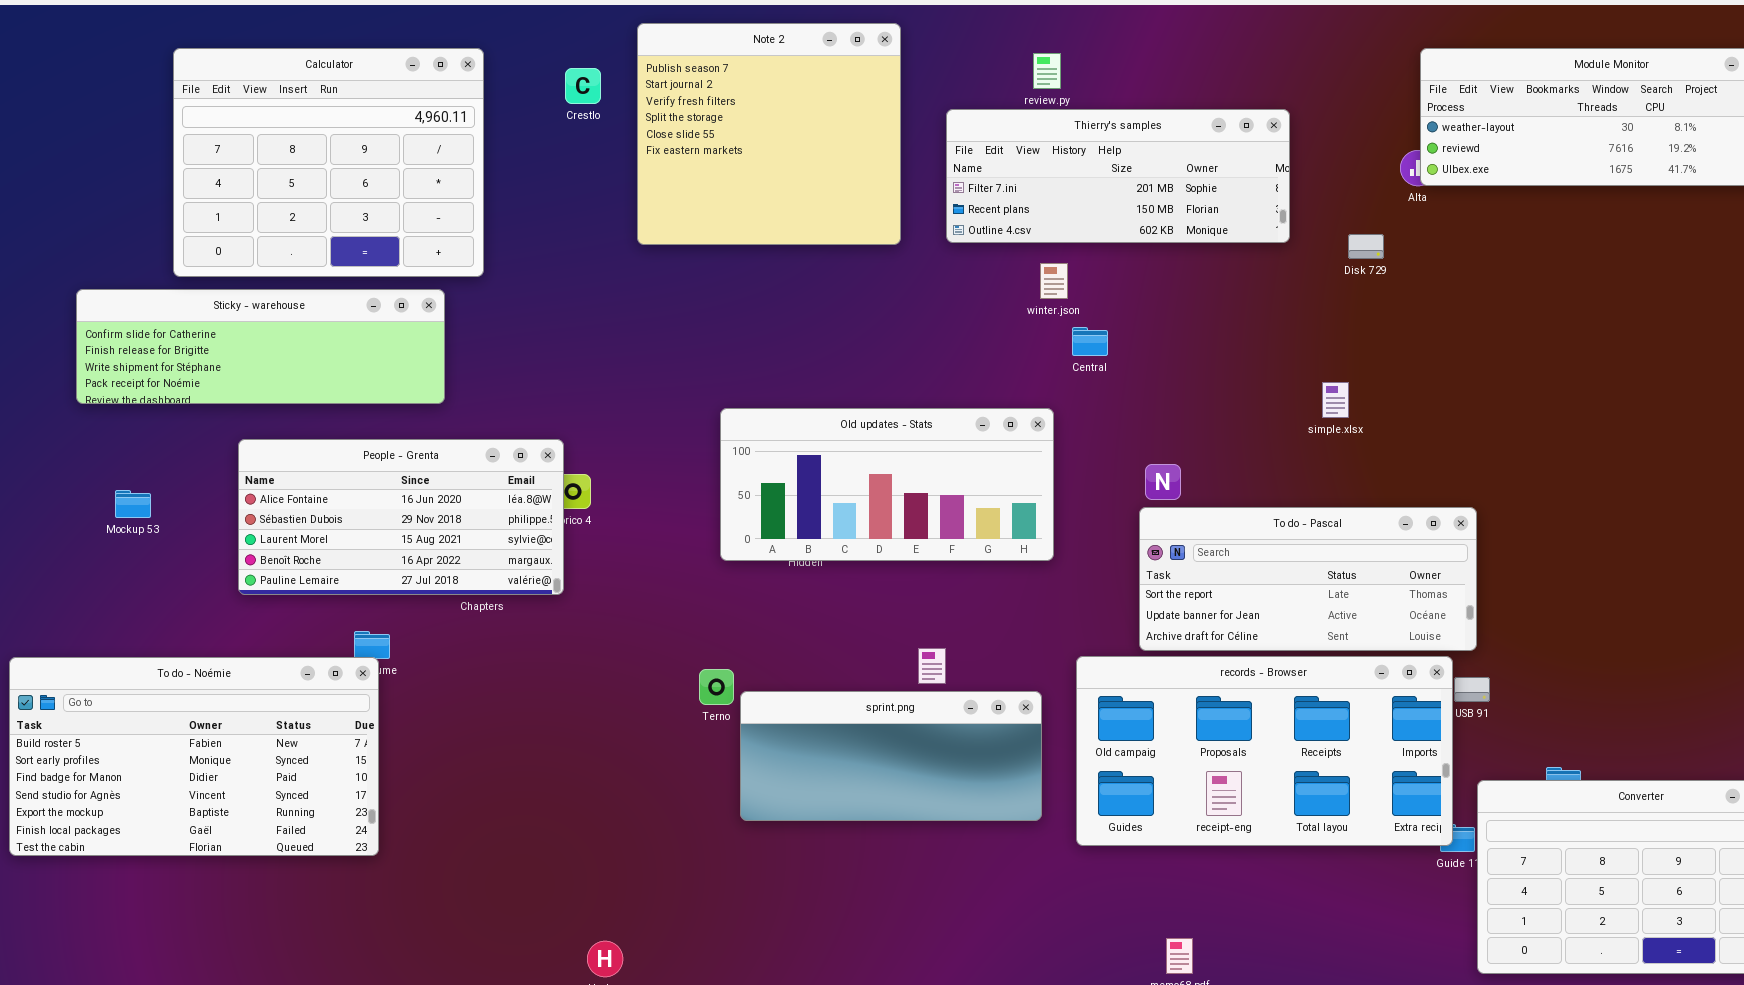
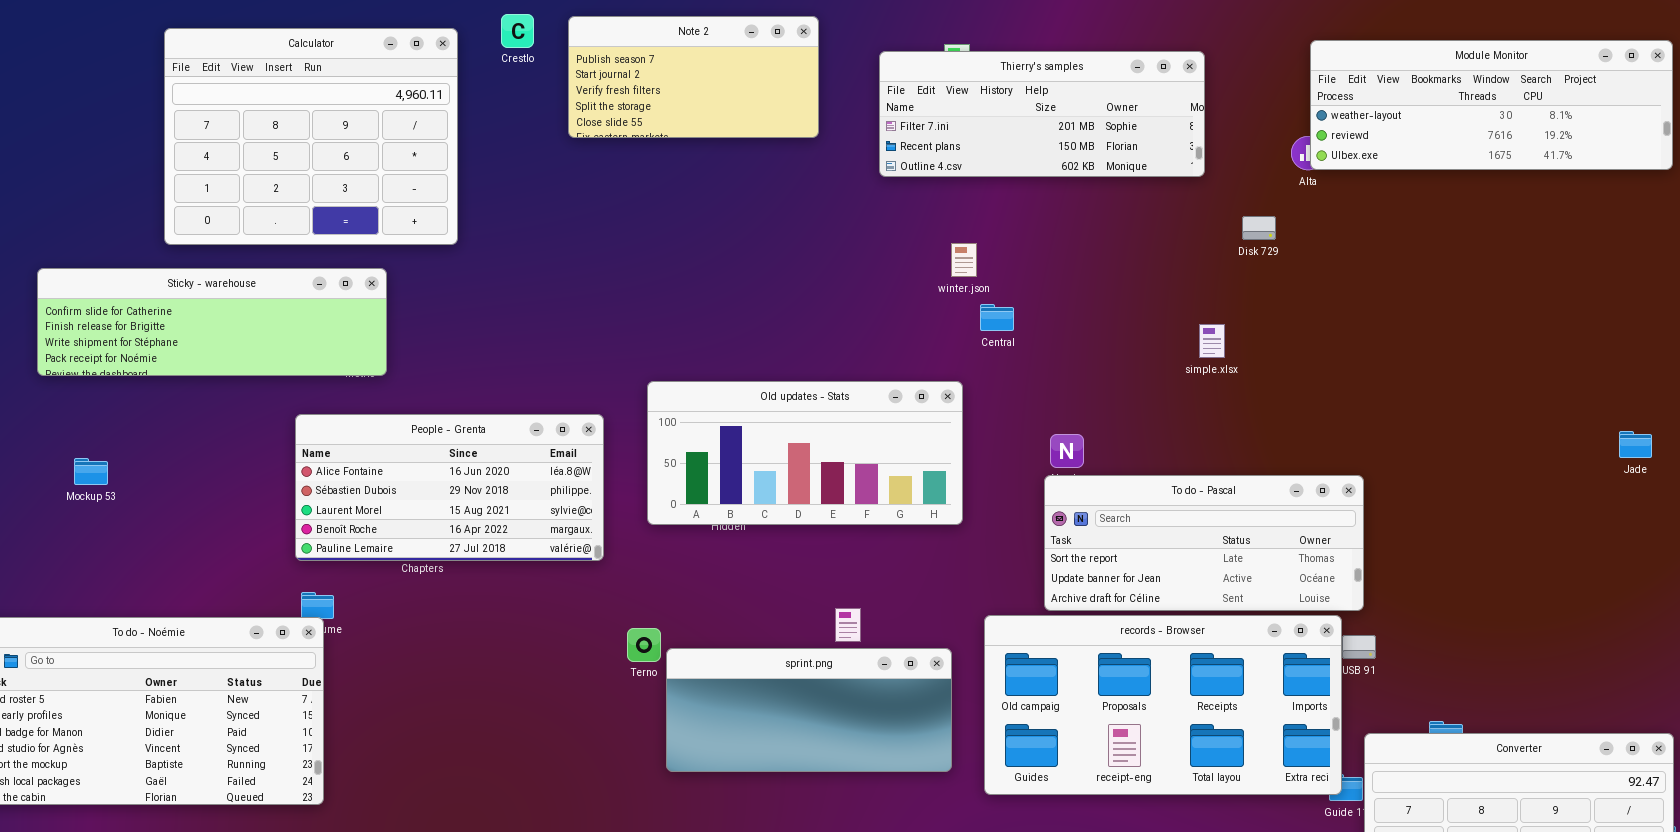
Note 2: [637,23,901,245] -> [568,16,819,138], resized
Calculator: [173,48,484,277] -> [164,28,458,245], moved
Crestlo: [565,68,601,104] -> [501,14,534,48], moved
Thierry's samples: [946,109,1290,243] -> [879,51,1205,177], moved
simple.xlsx: [1322,382,1349,418] -> [1199,324,1225,358], moved
People - Grenta: [238,439,564,595] -> [295,414,604,561], moved

